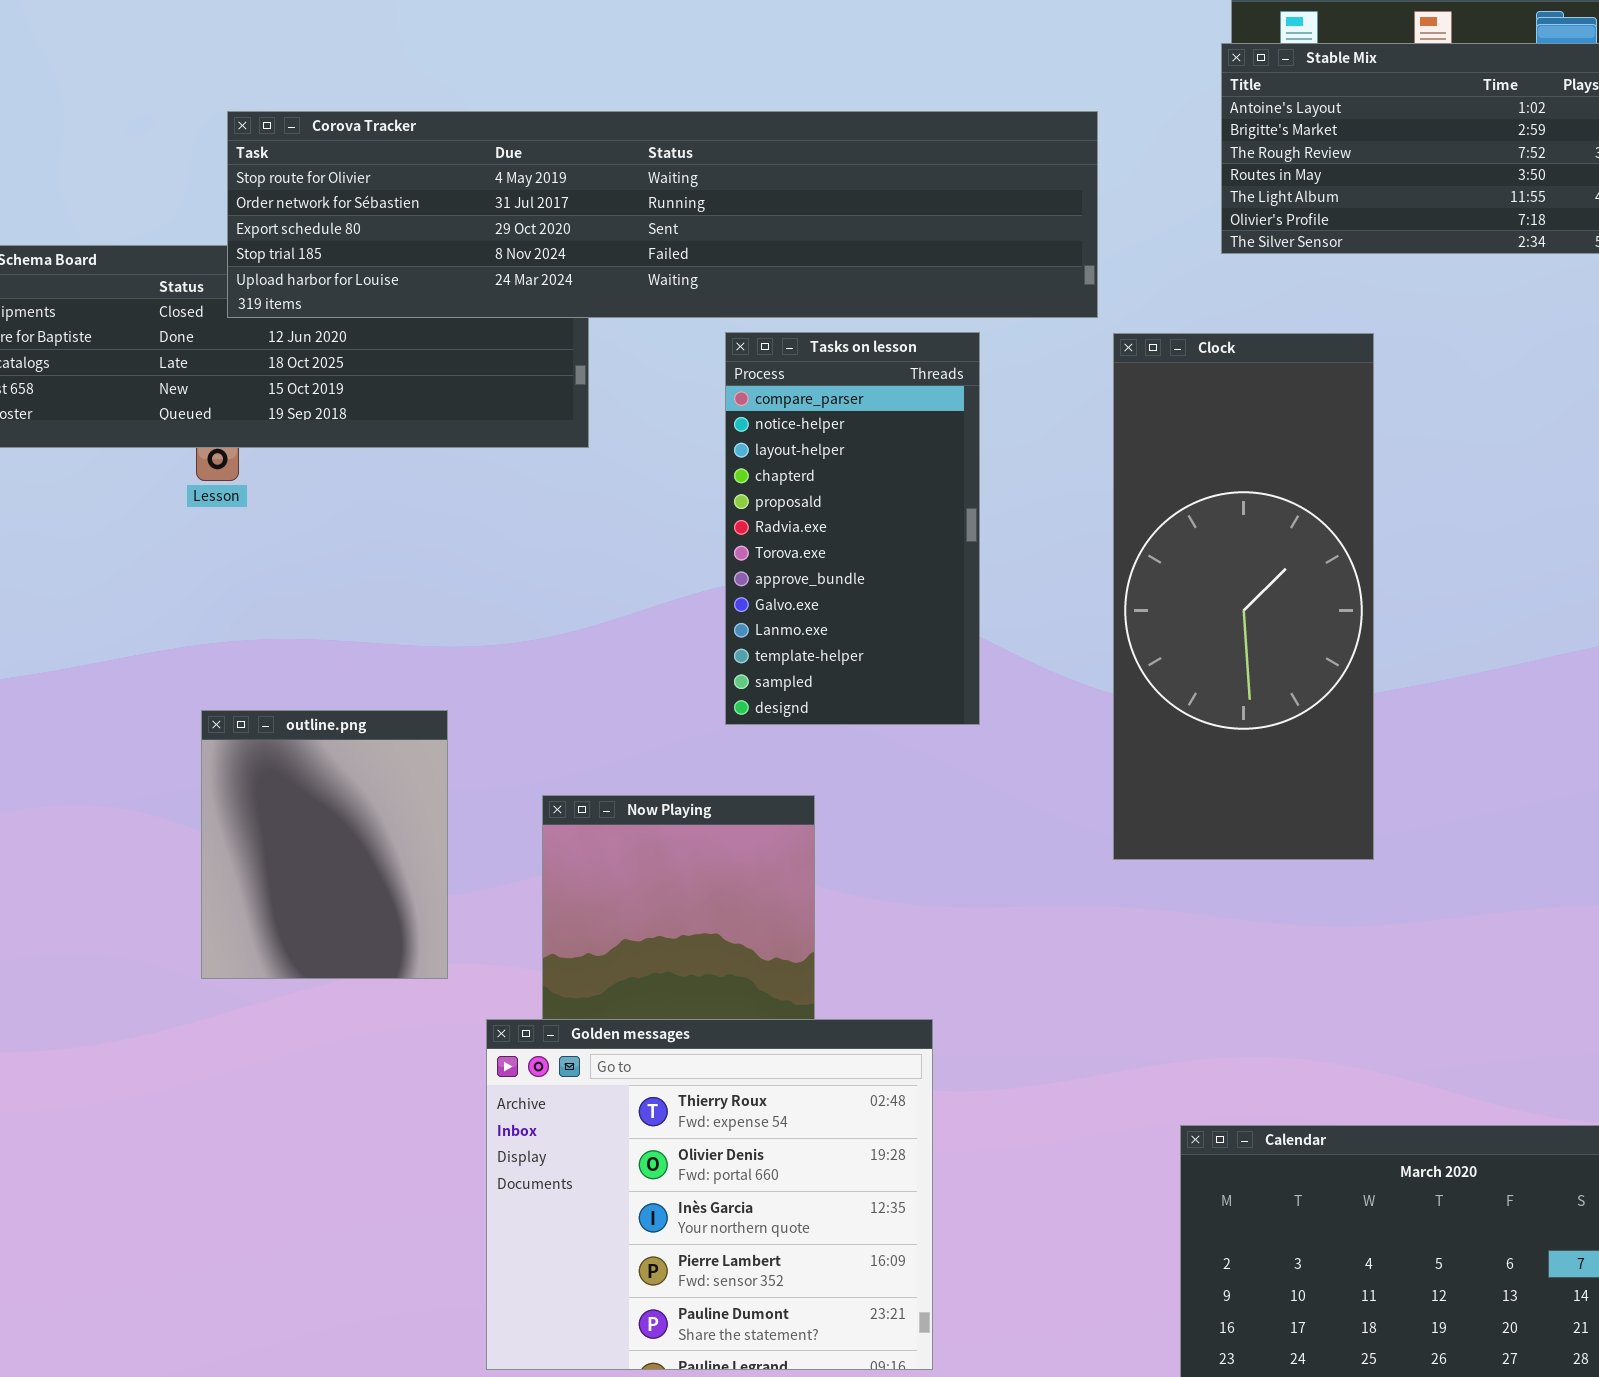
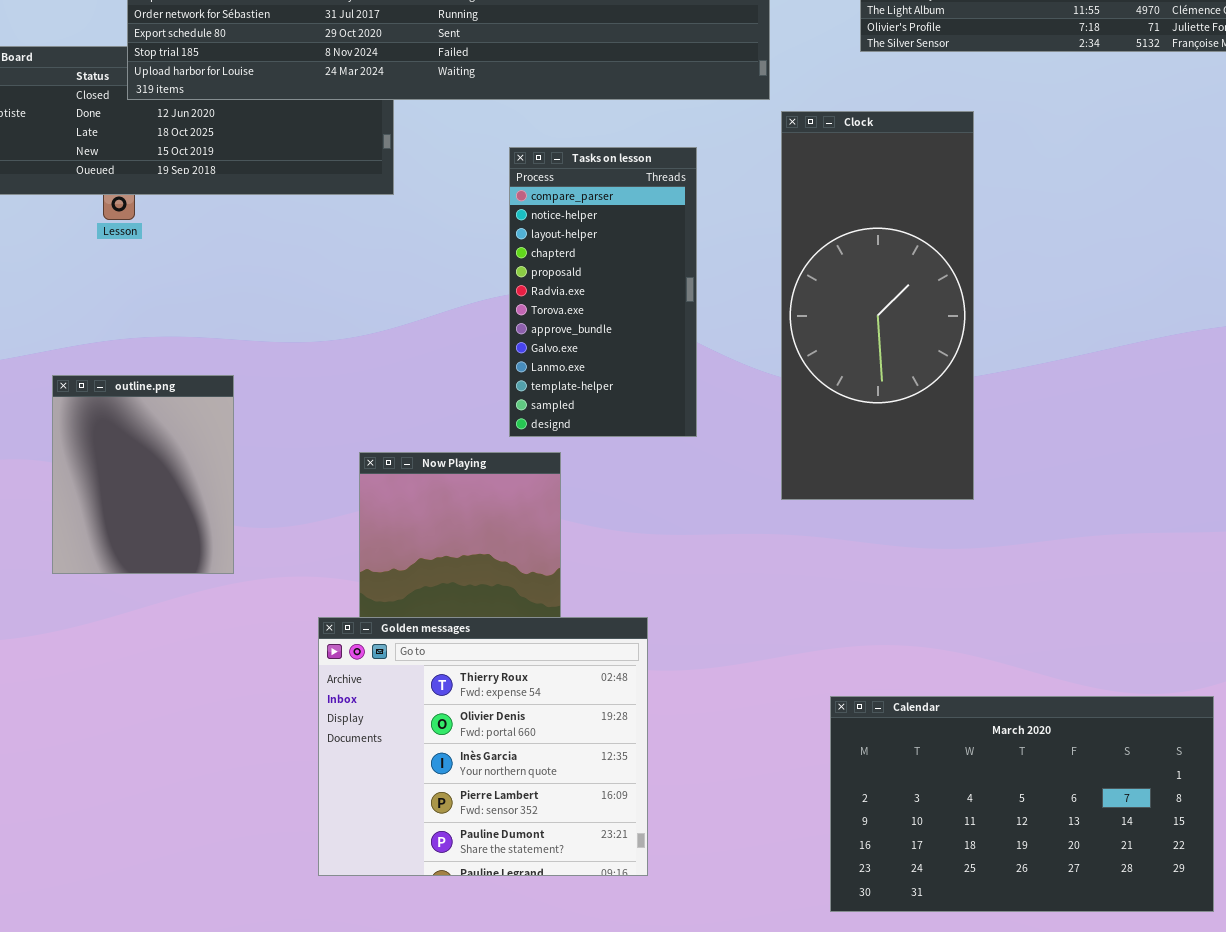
Tasks on lesson: [725,332,980,725] -> [509,147,697,437], moved
outline.png: [201,710,448,979] -> [52,375,234,574], moved

